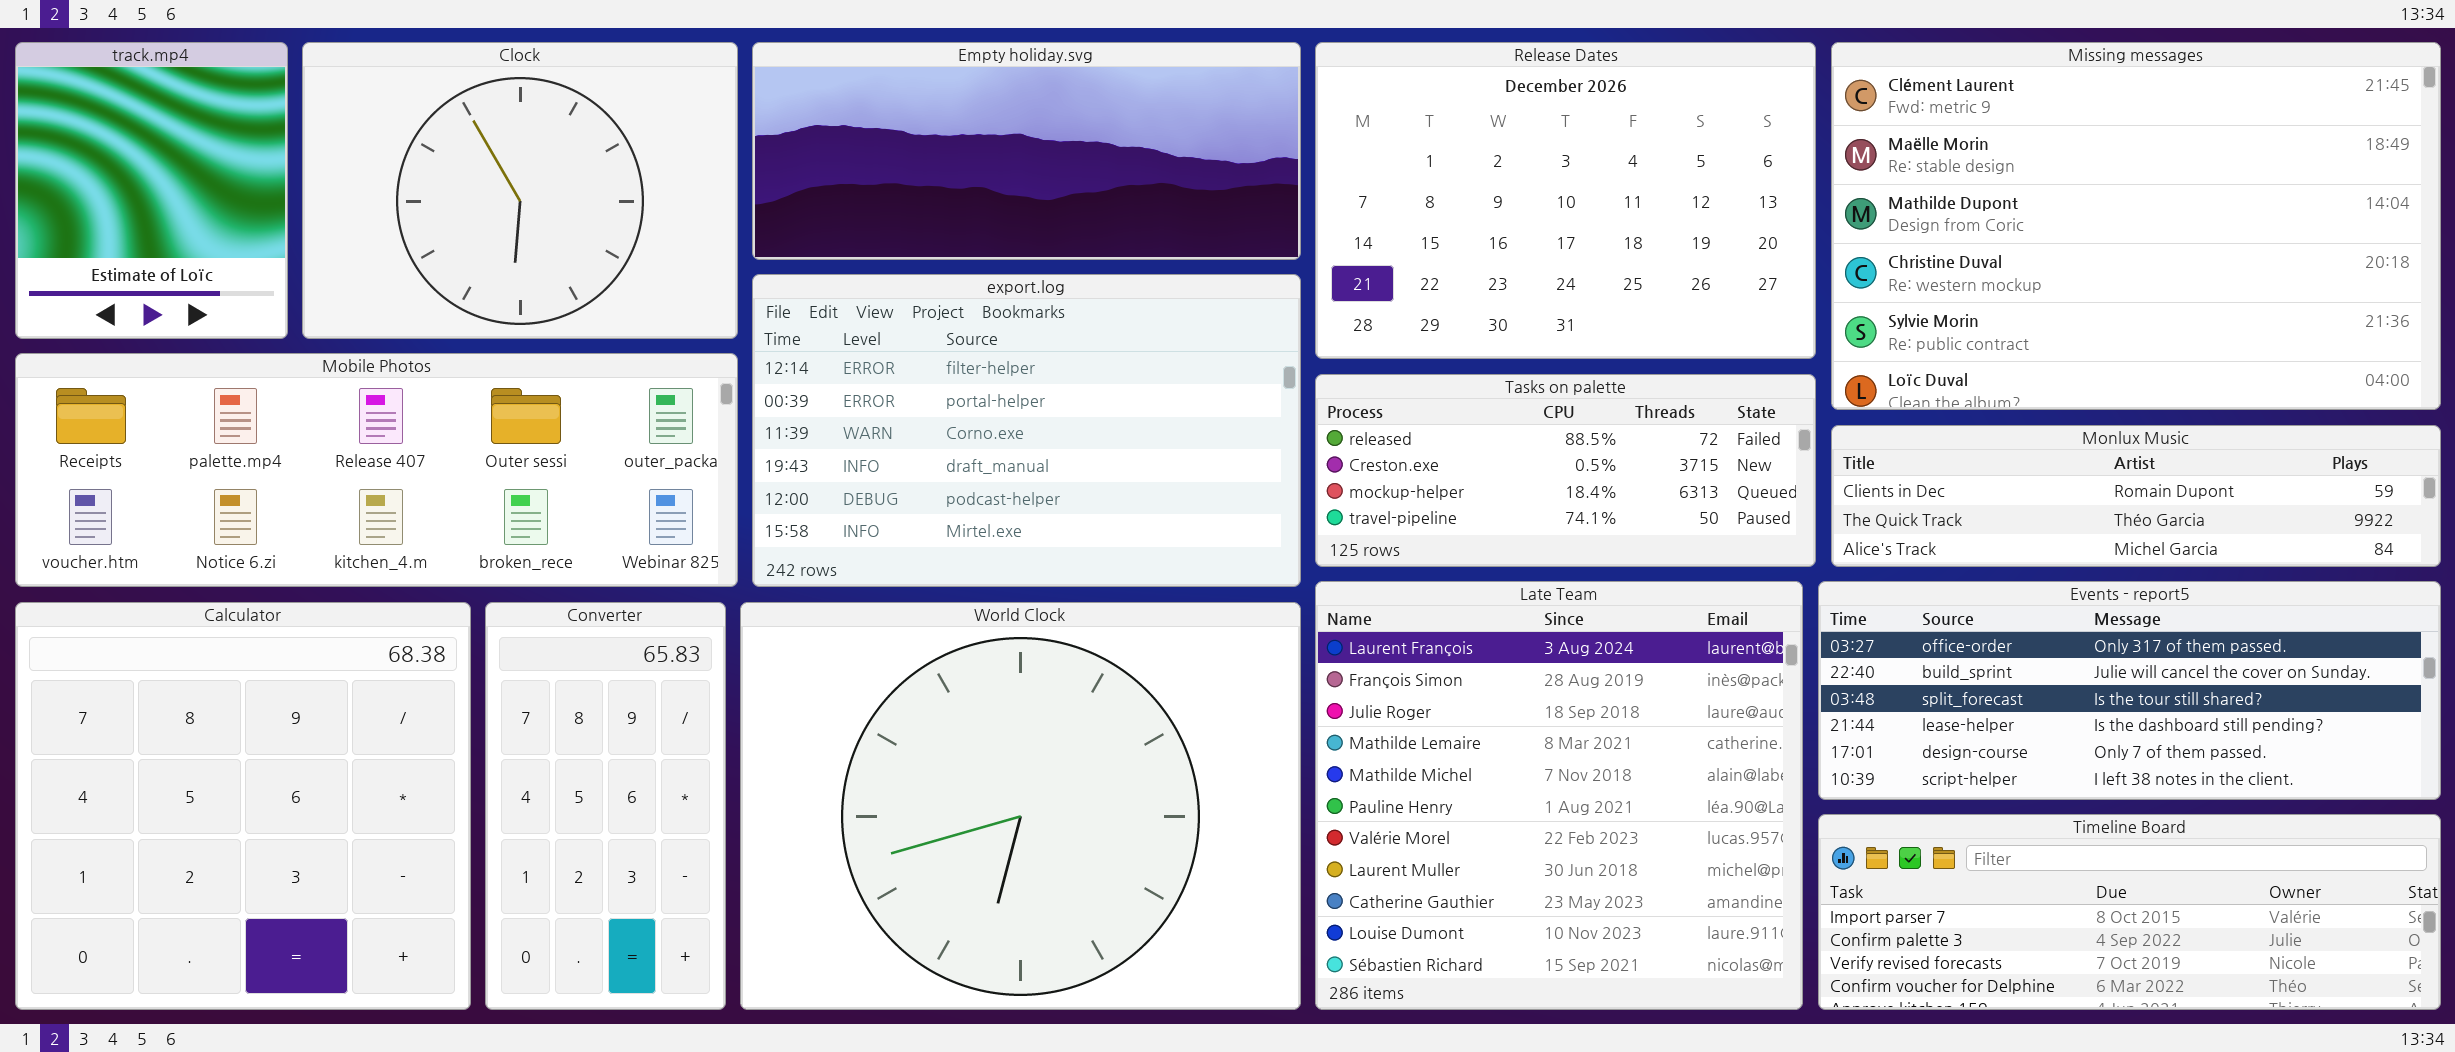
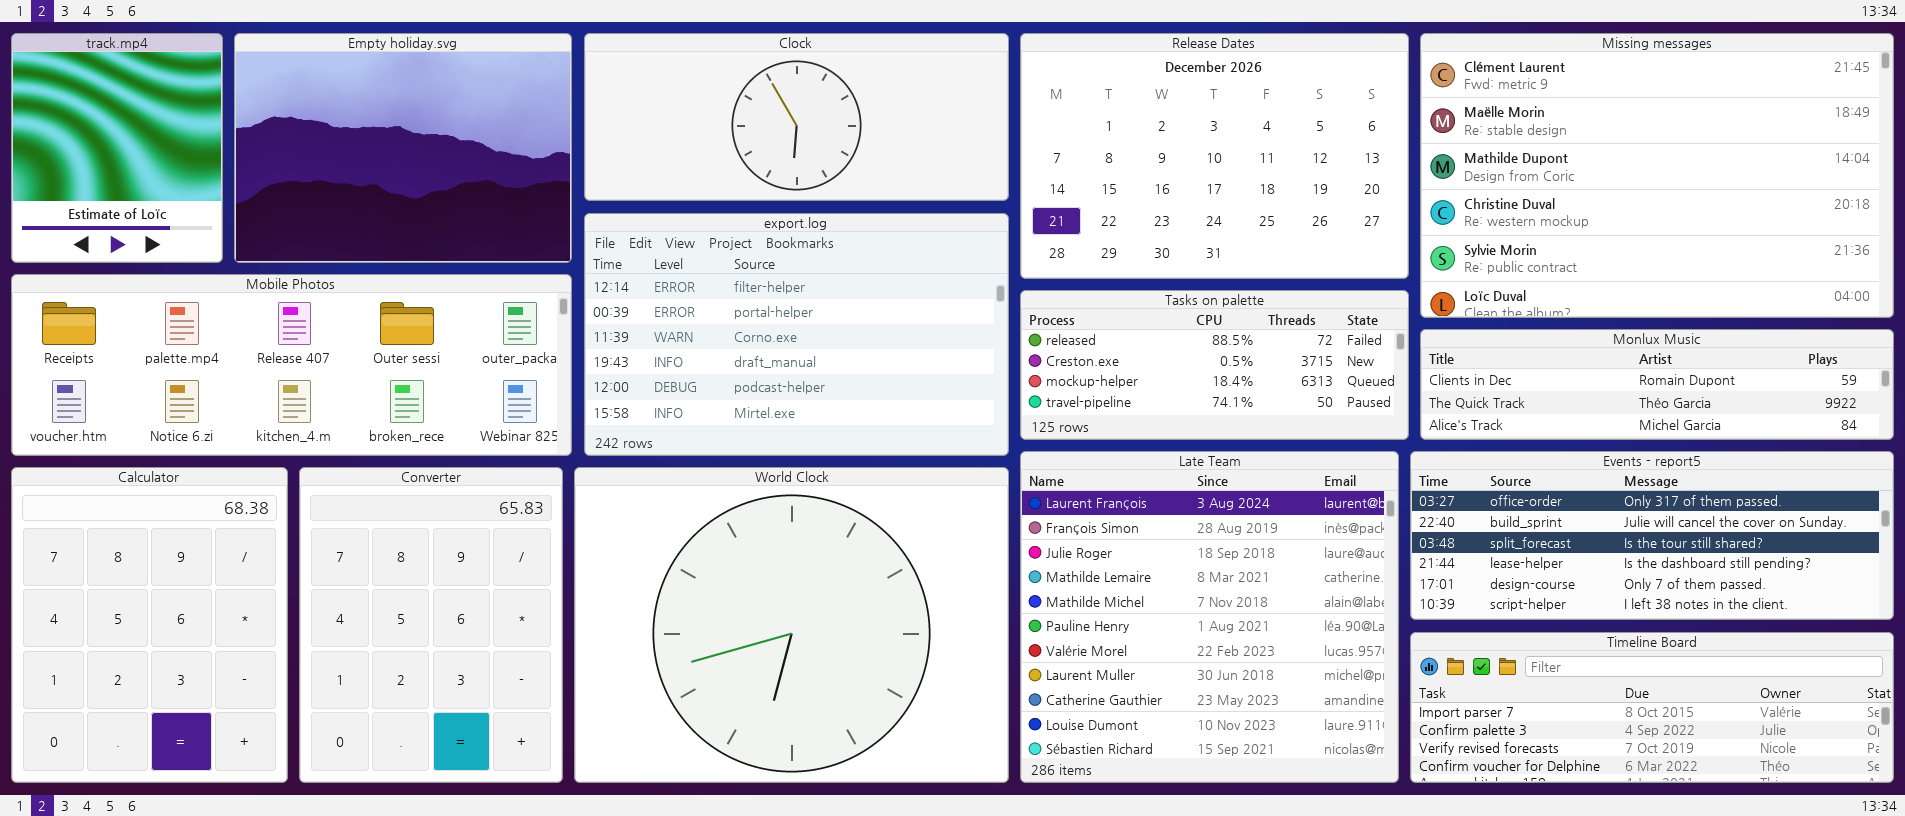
Clock: [302,42,738,339] -> [584,33,1009,201], moved, resized
Empty holiday.svg: [752,42,1301,260] -> [234,33,572,263], moved, resized
Calculator: [15,602,471,1010] -> [11,467,288,783], resized
Converter: [485,602,726,1010] -> [299,467,563,783], resized

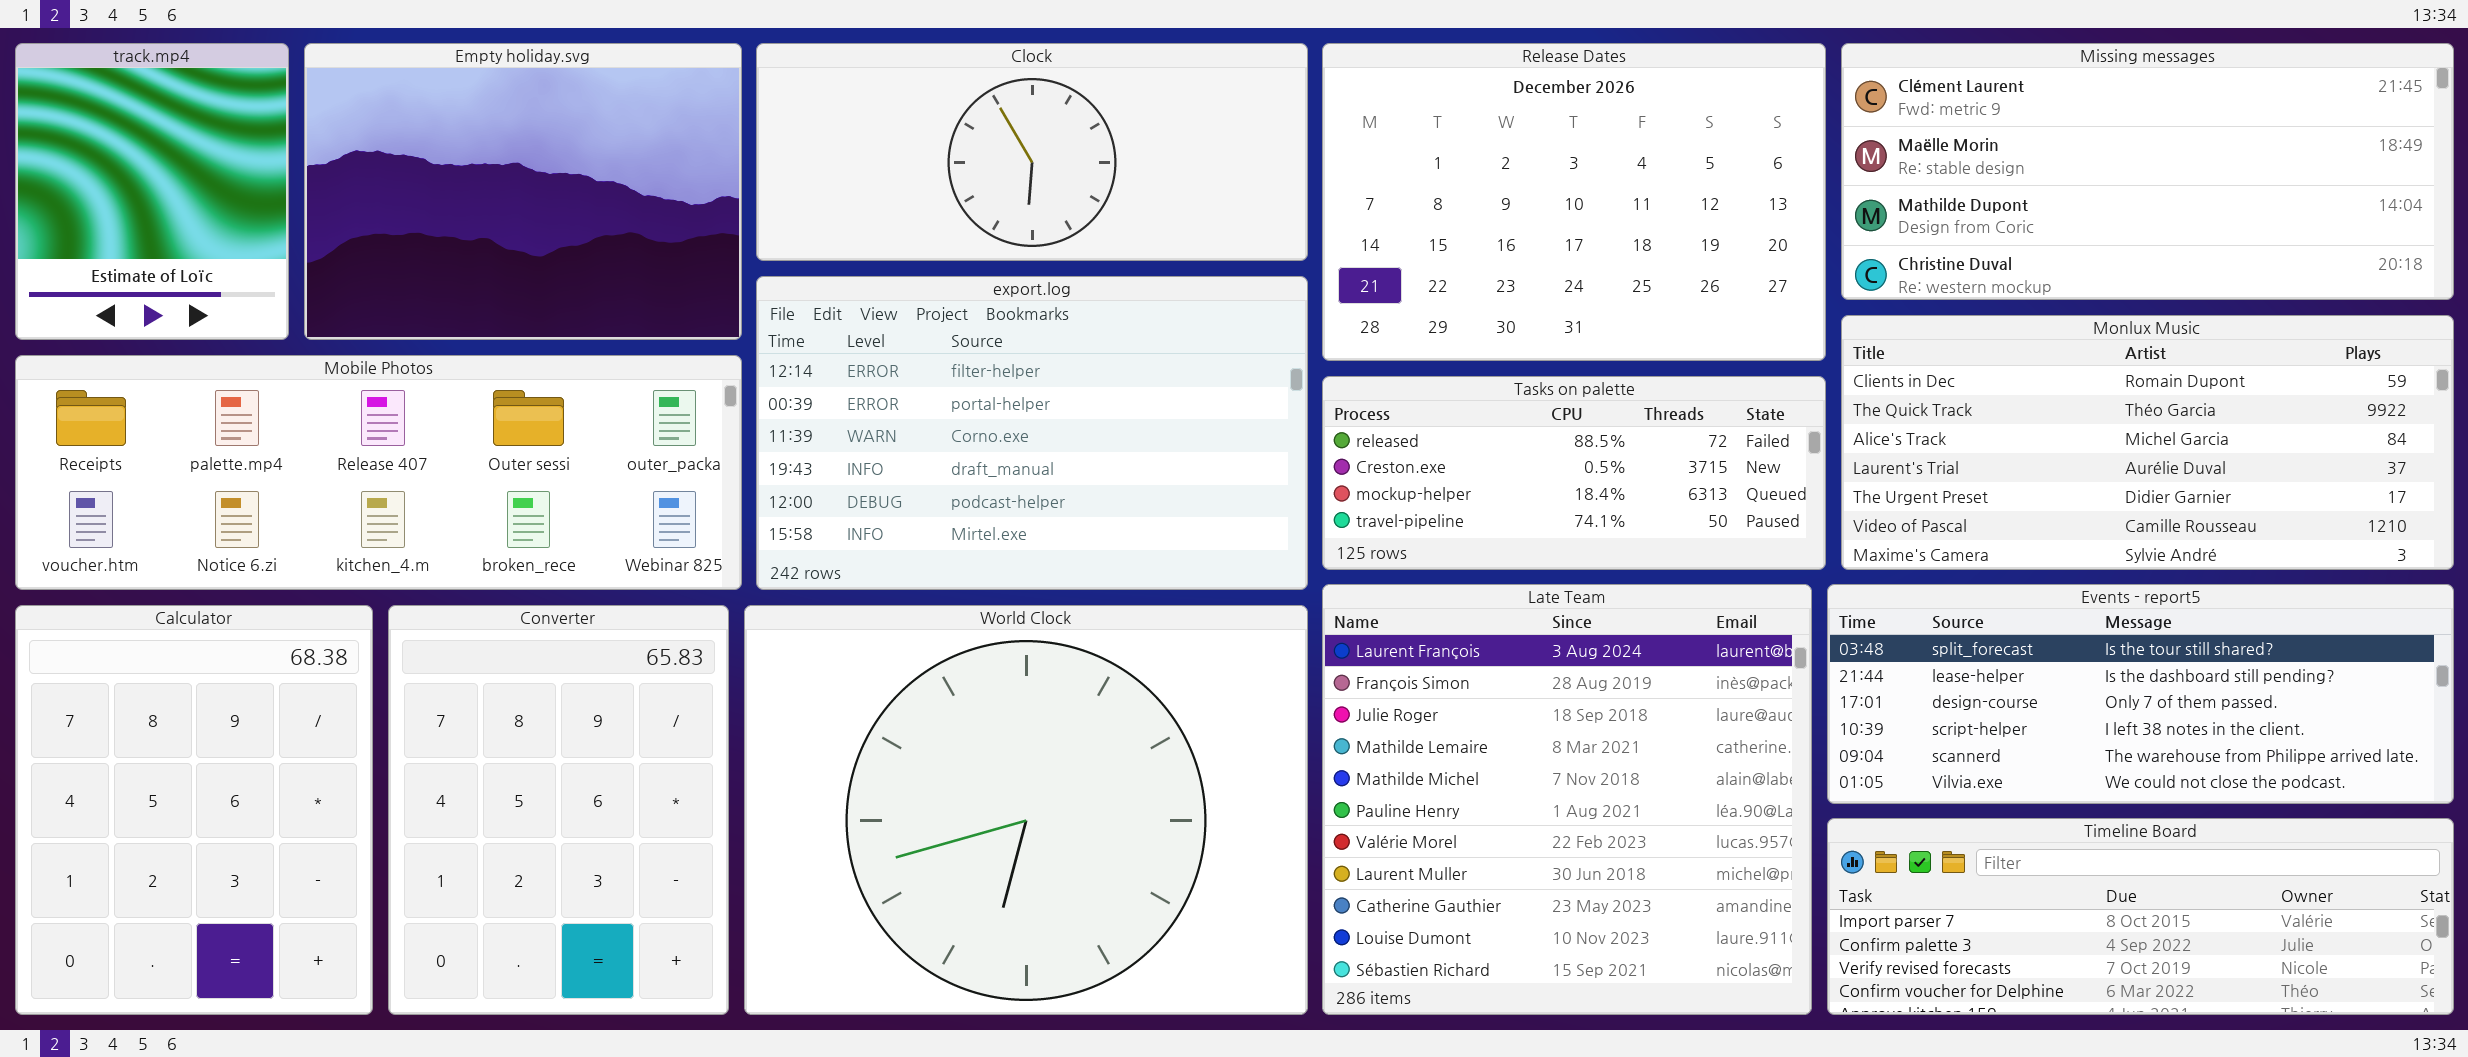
Missing messages: [1420,33,1894,318] -> [1841,43,2454,300], resized
Monlux Music: [1420,329,1894,440] -> [1841,315,2454,570], resized
Events - report5: [1410,451,1894,620] -> [1827,584,2454,804], scrolled down 2 rows

